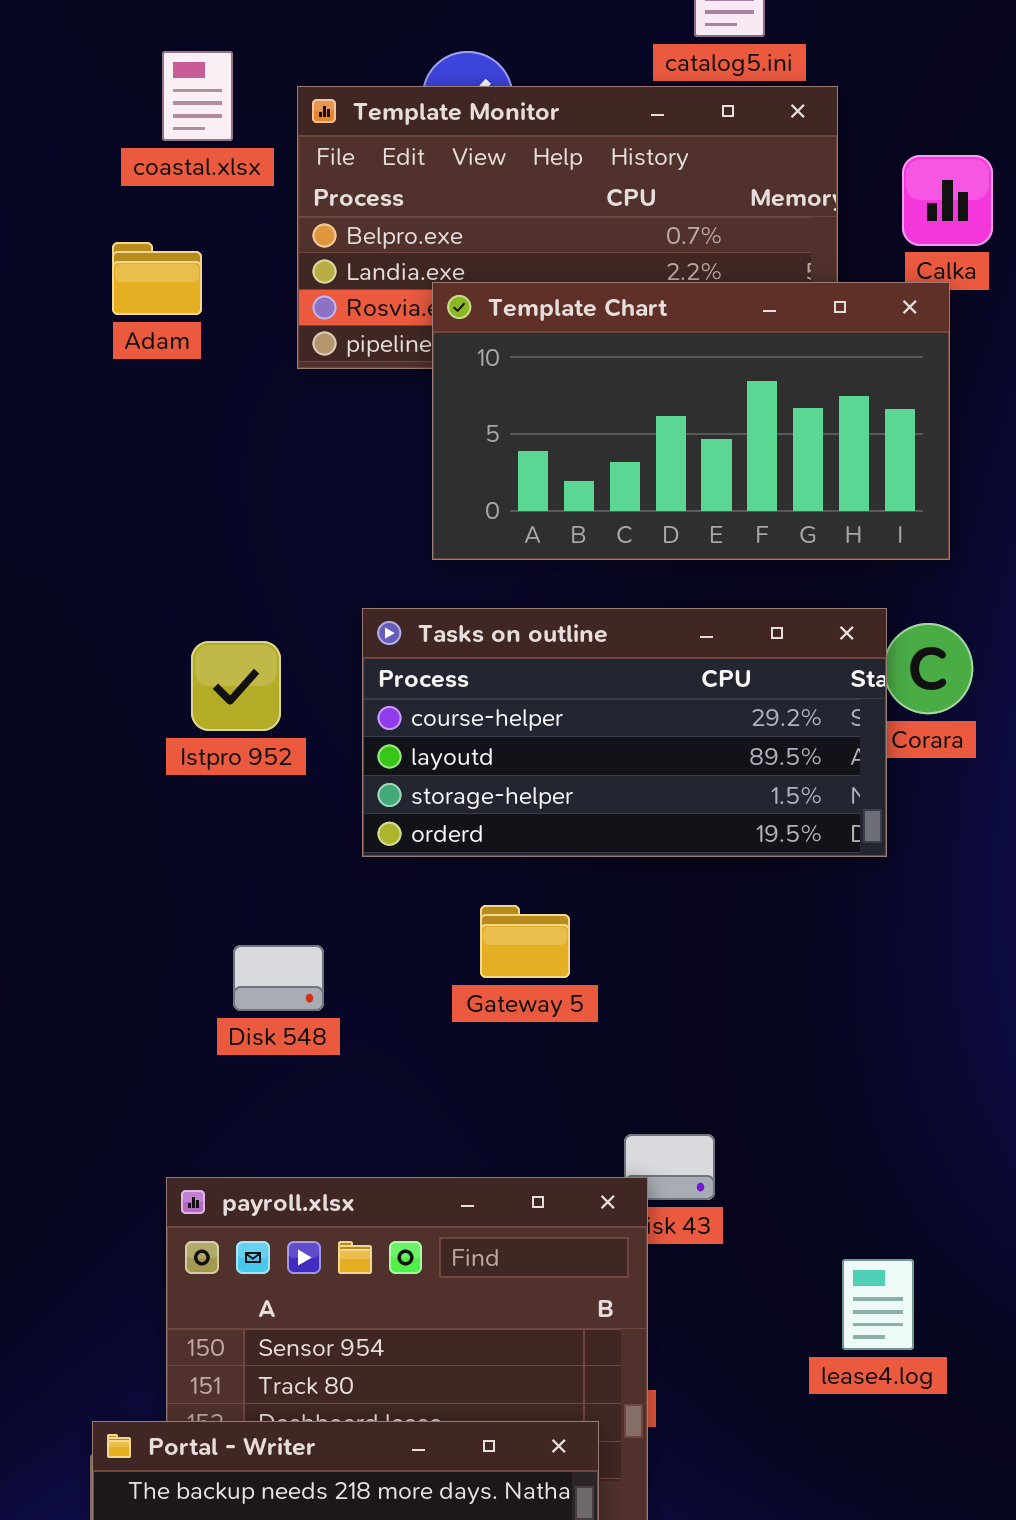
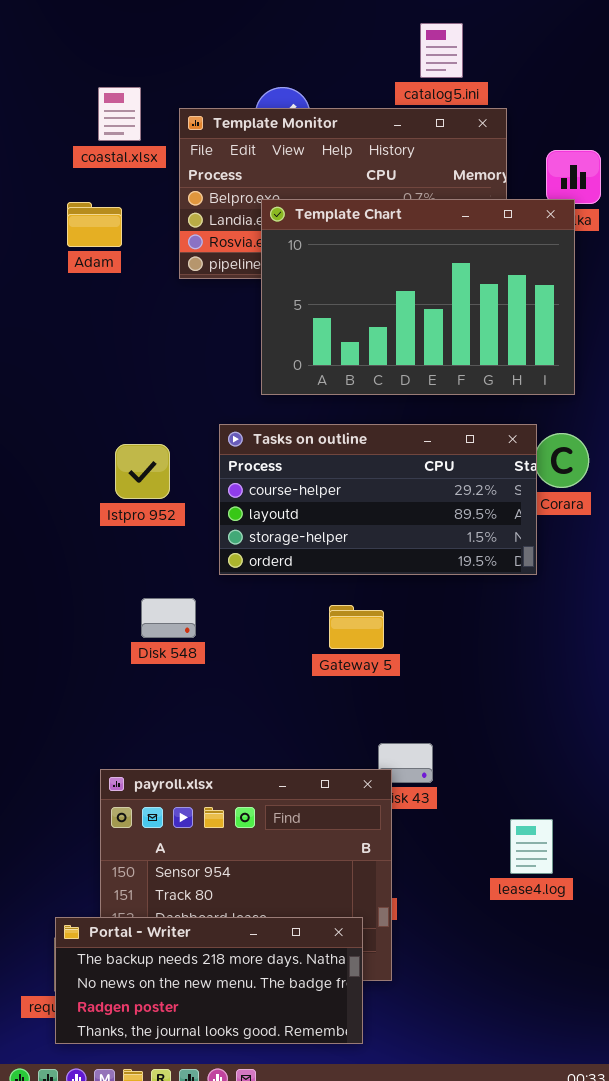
Template Chart: [432,282,950,560] -> [261,199,575,395], resized
Gateway 5: [480,905,570,978] -> [329,605,384,649], moved
Disk 548: [233,945,324,1011] -> [141,598,196,638], moved

